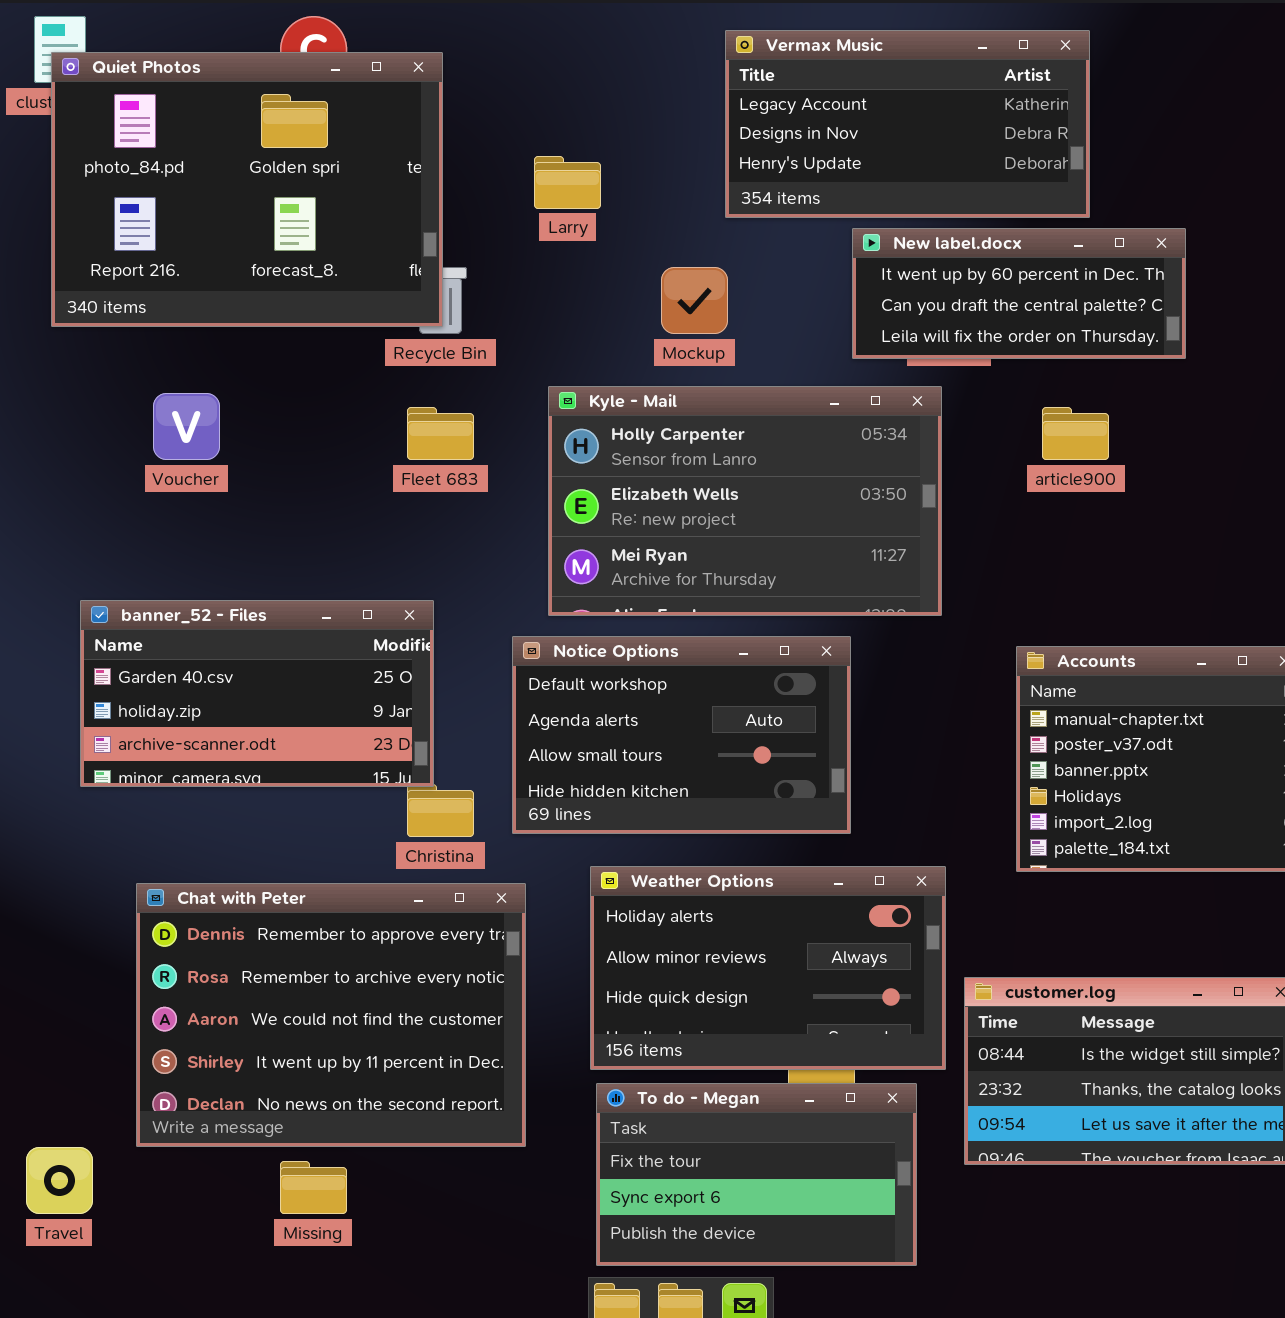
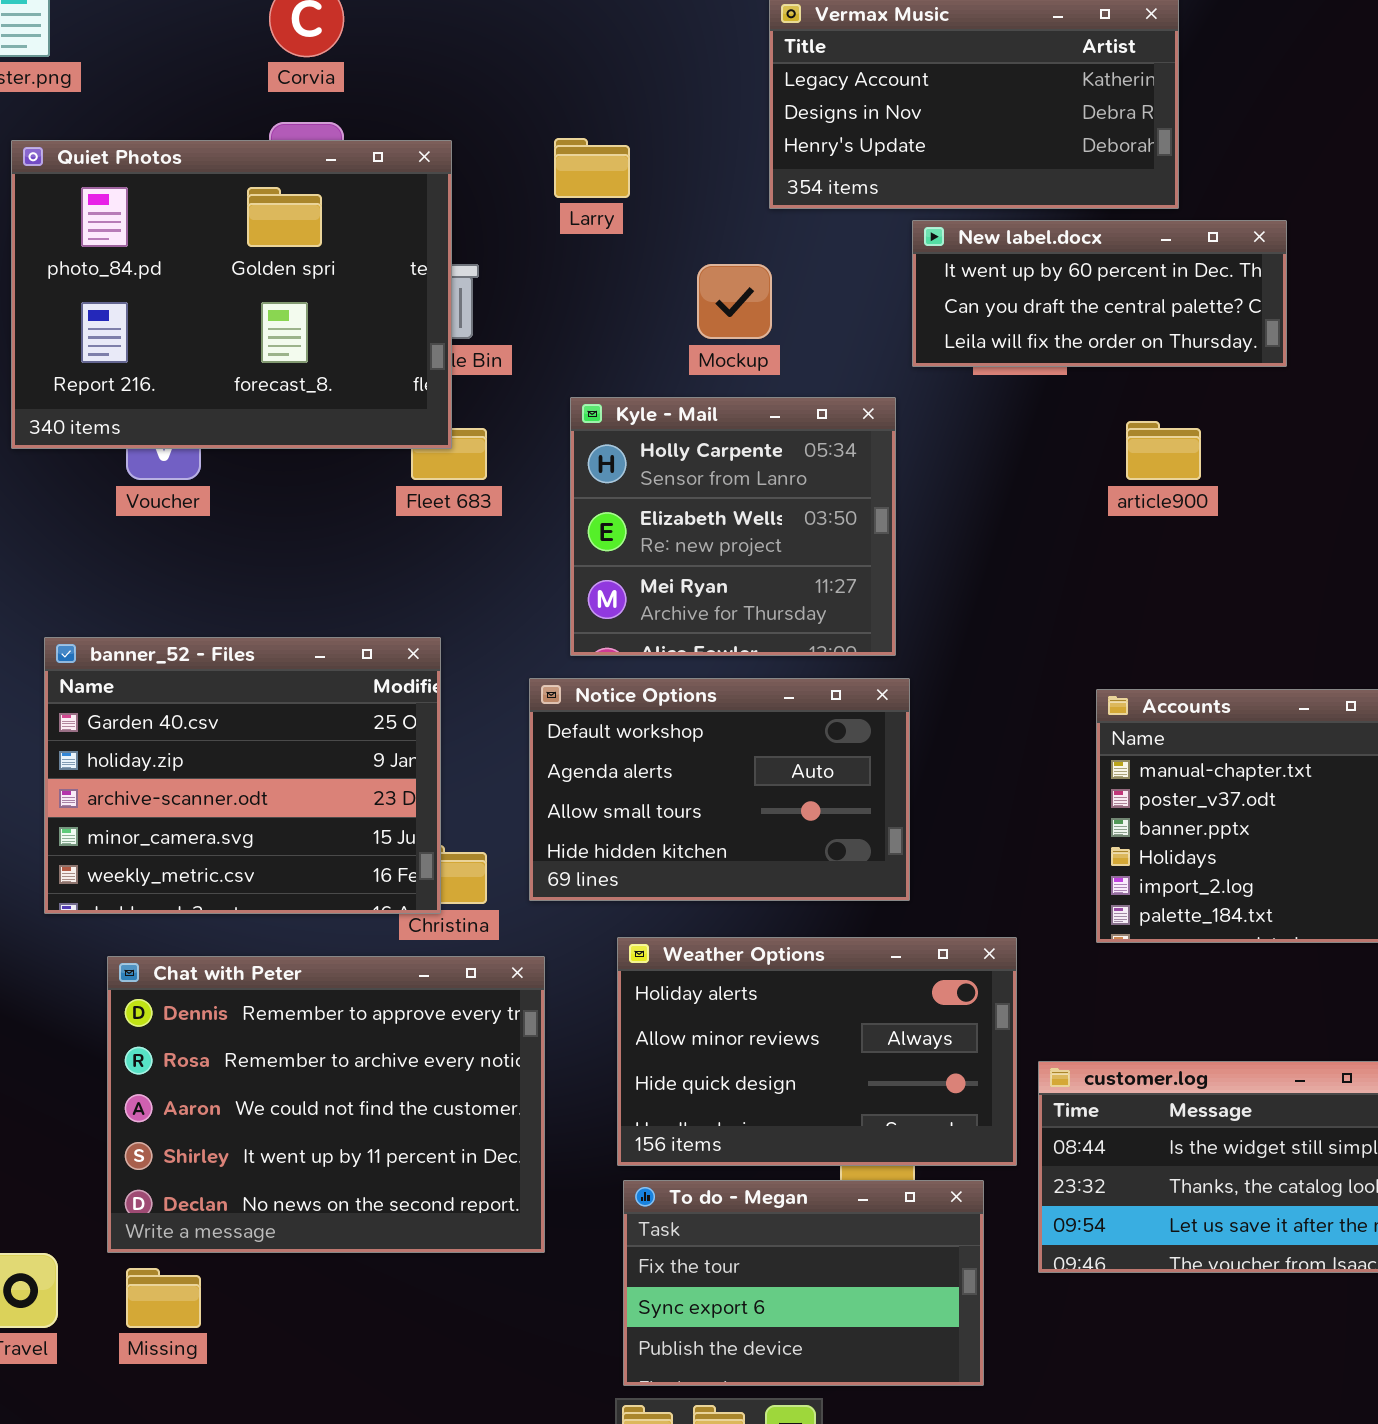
Quiet Photos: [51,52,443,327] -> [11,140,452,449], moved
Kyle - Mail: [548,386,942,616] -> [570,397,896,656], resized
banner_52 - Files: [80,600,434,787] -> [44,637,441,914], resized
Missing: [280,1161,347,1214] -> [126,1268,201,1328], moved

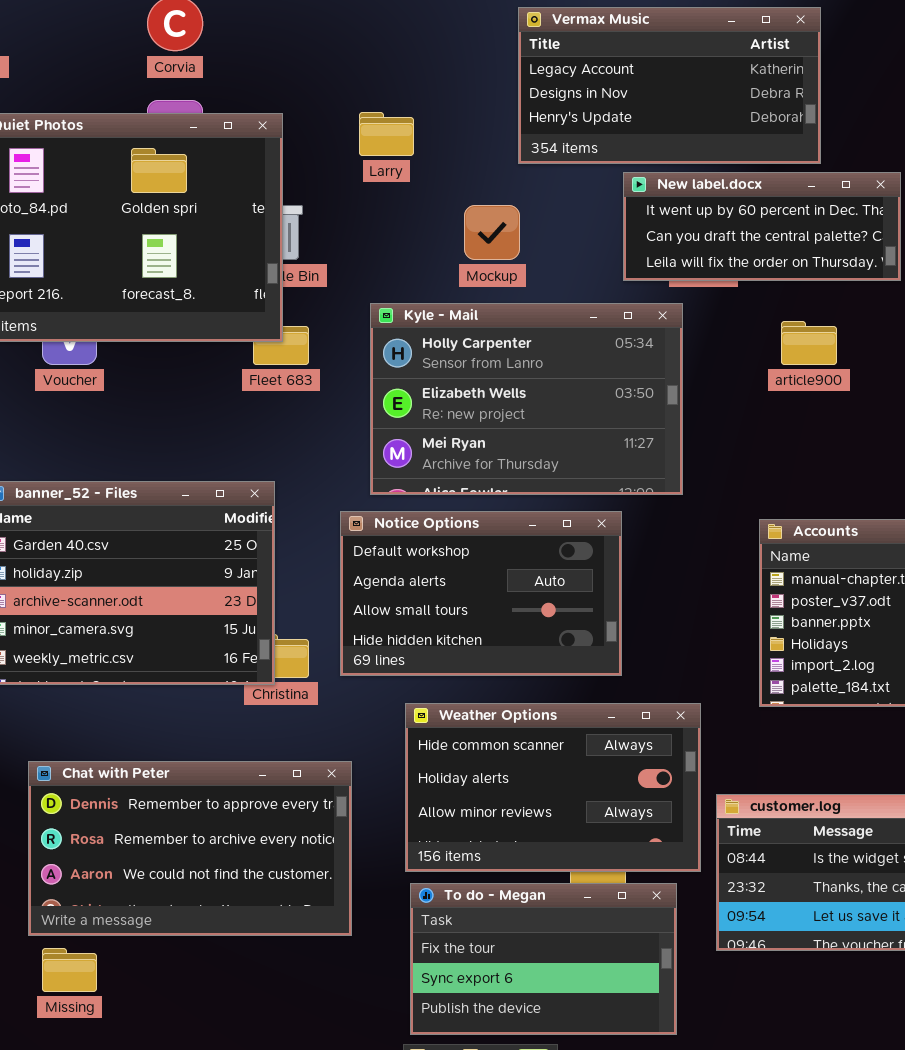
Kyle - Mail: [570,397,896,656] -> [370,303,683,495], resized
Weather Options: [617,937,1017,1166] -> [405,703,701,872], scrolled up 1 row
Chat with Peter: [107,956,545,1253] -> [28,761,352,936], resized

